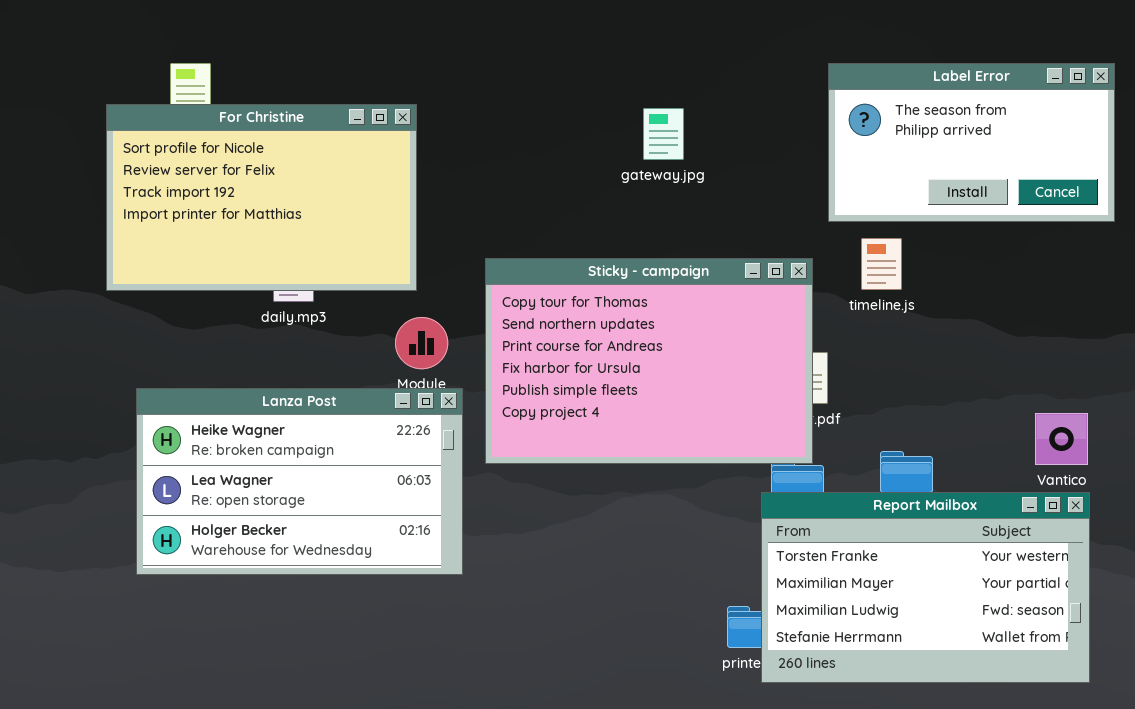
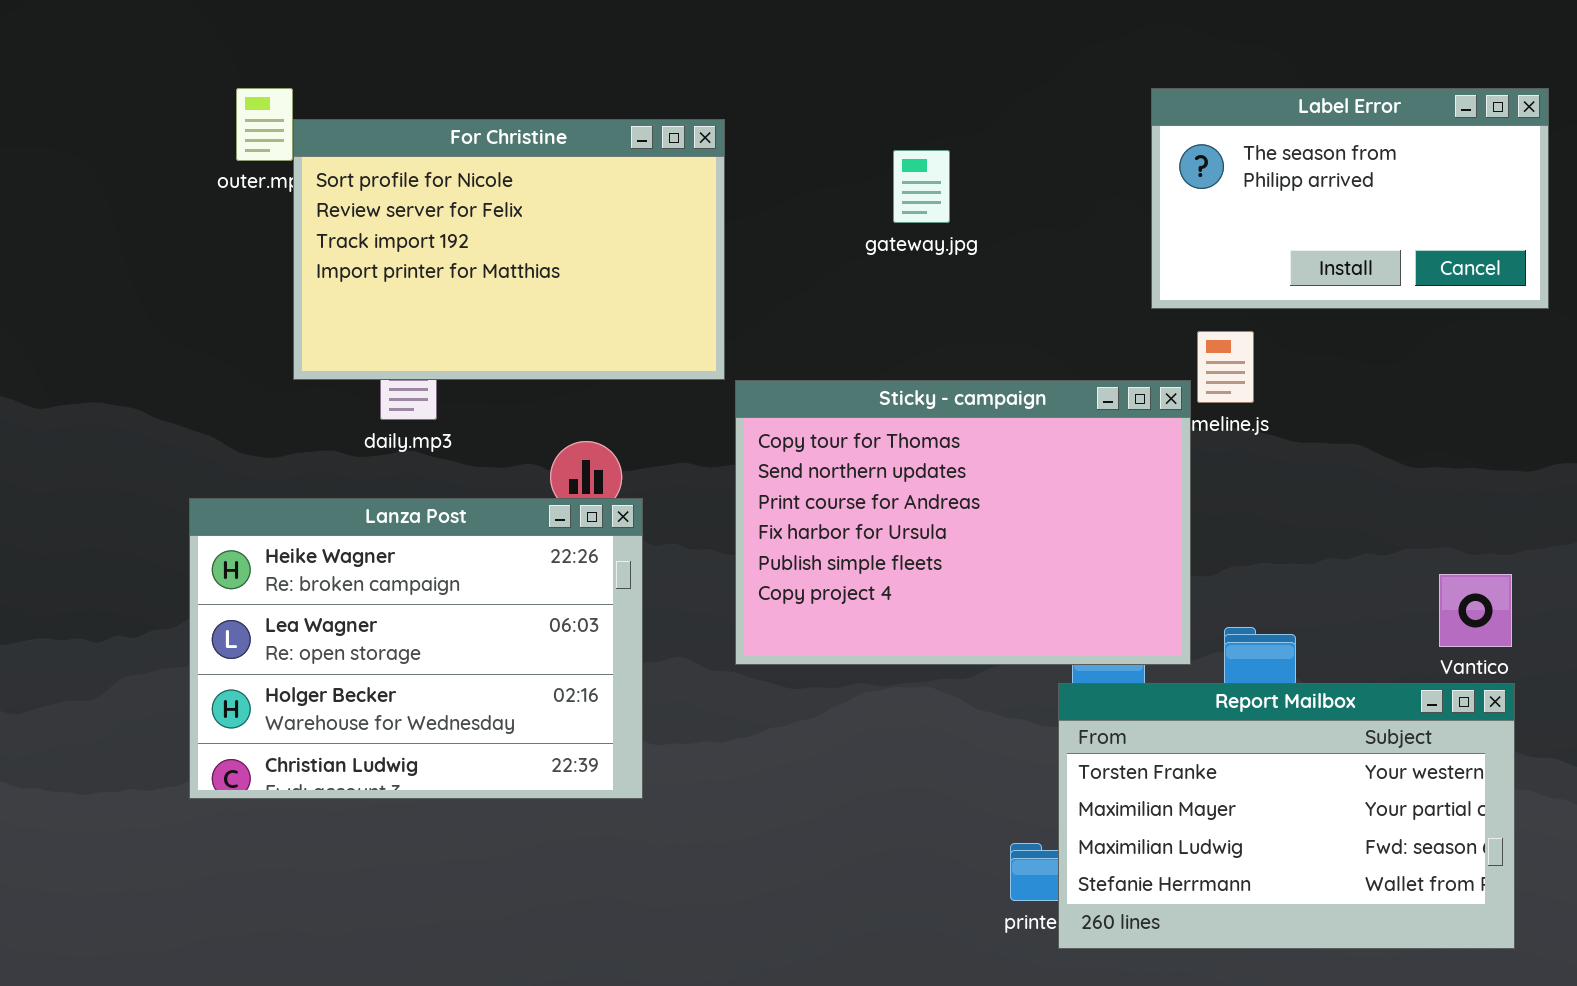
For Christine: [106,104,417,291] -> [293,119,725,380], moved
Sticky - campaign: [485,258,813,464] -> [735,380,1191,665], moved
Lanza Post: [136,388,463,575] -> [189,498,643,799], resized

